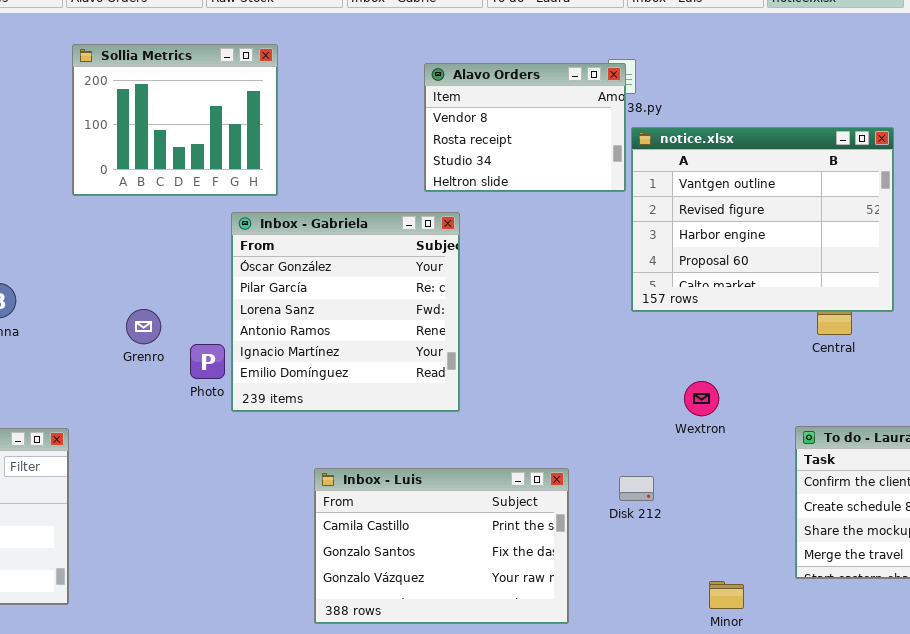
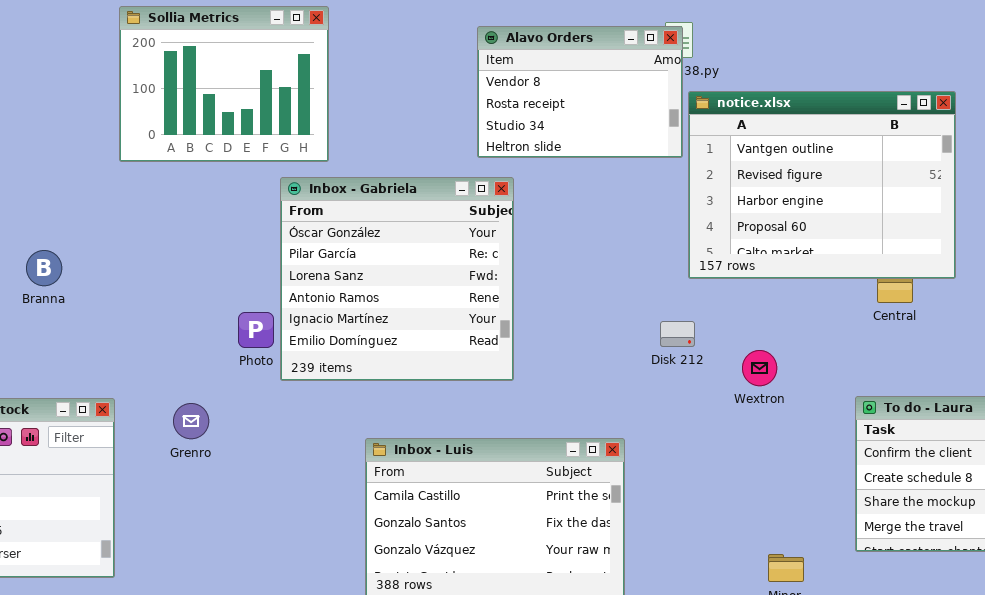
Grenro: [126,309,161,344] -> [173,403,209,439], moved
Disk 212: [619,476,654,501] -> [660,321,695,347], moved

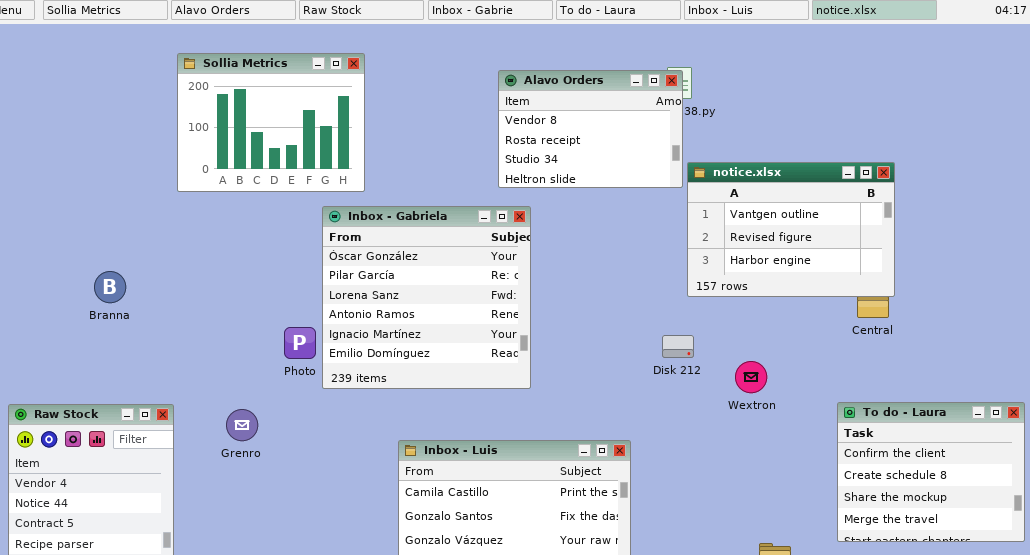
notice.xlsx: [688,91,956,279] -> [687,162,895,297], resized

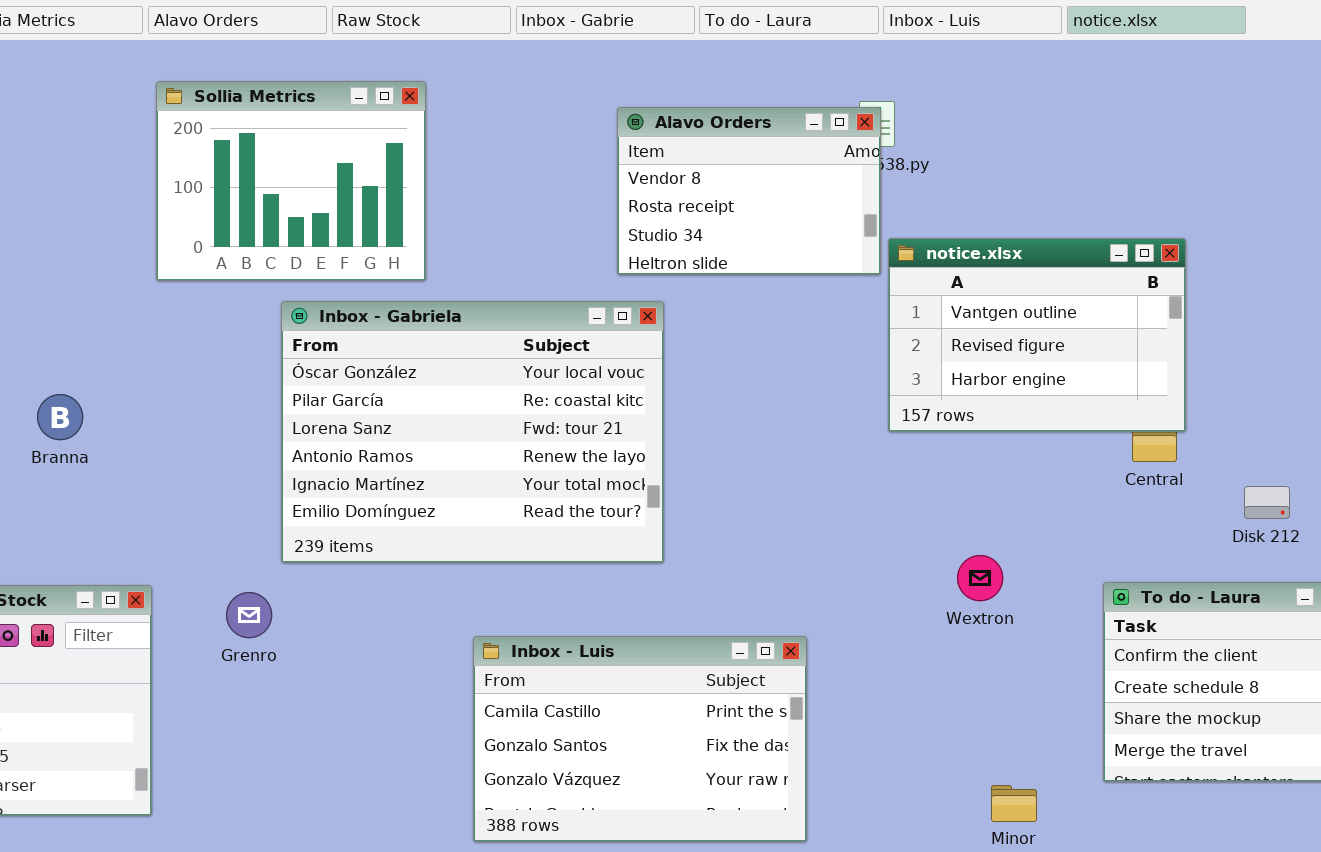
Inbox - Gabriela: [322,206,531,389] -> [281,301,664,563], resized
Disk 212: [662,335,694,358] -> [1244,486,1290,519], moved
Wextron: [735,361,767,393] -> [957,555,1003,601], moved

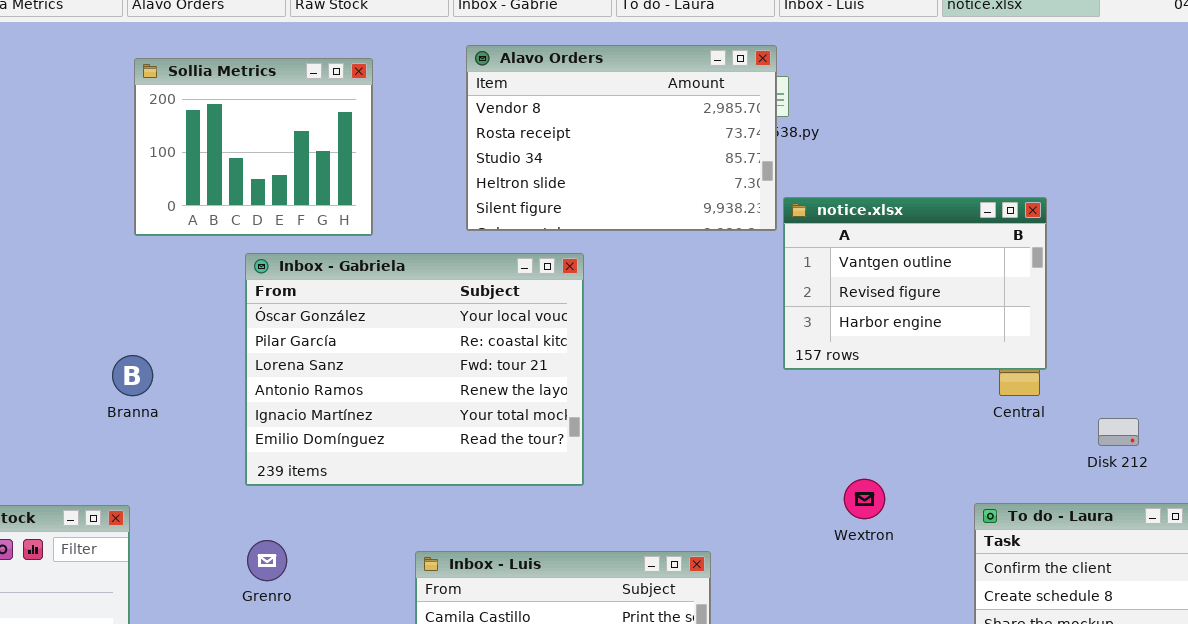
Alavo Orders: [617,107,881,275] -> [466,45,777,231], resized
Branna: [37,394,83,440] -> [112,355,153,396], moved
Grenro: [226,592,272,638] -> [247,540,287,581], moved

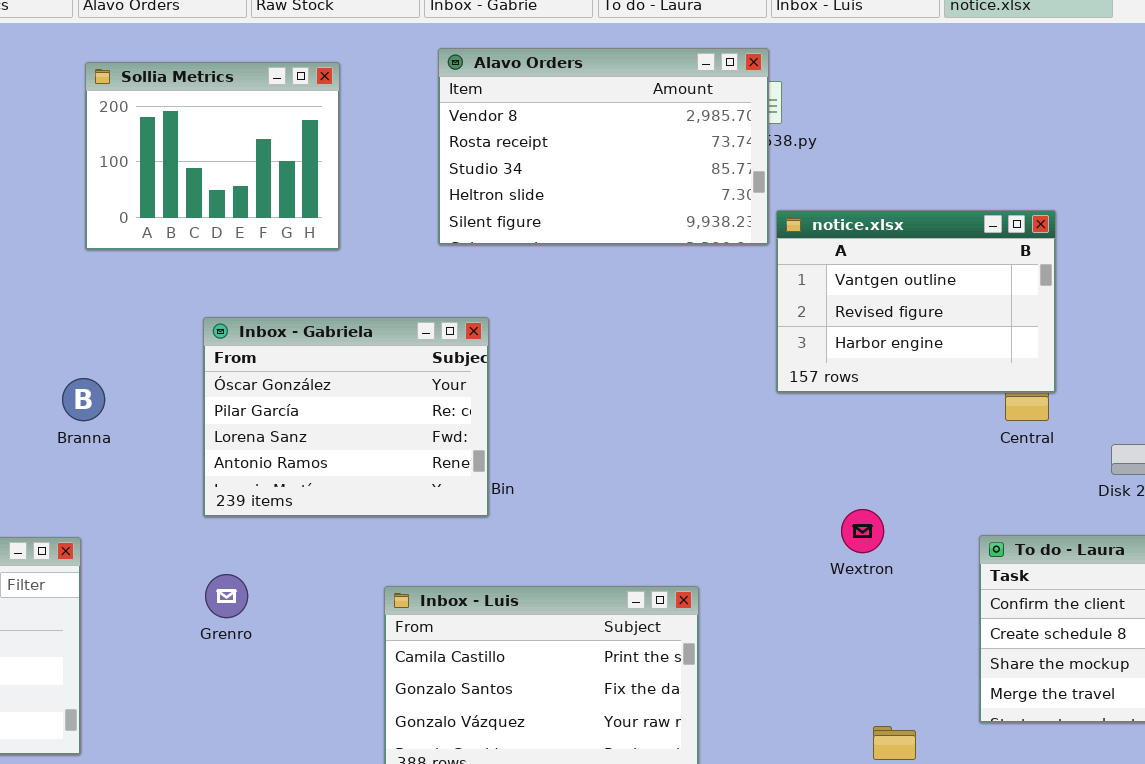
Inbox - Gabriela: [245,253,584,486] -> [203,317,489,517], resized

